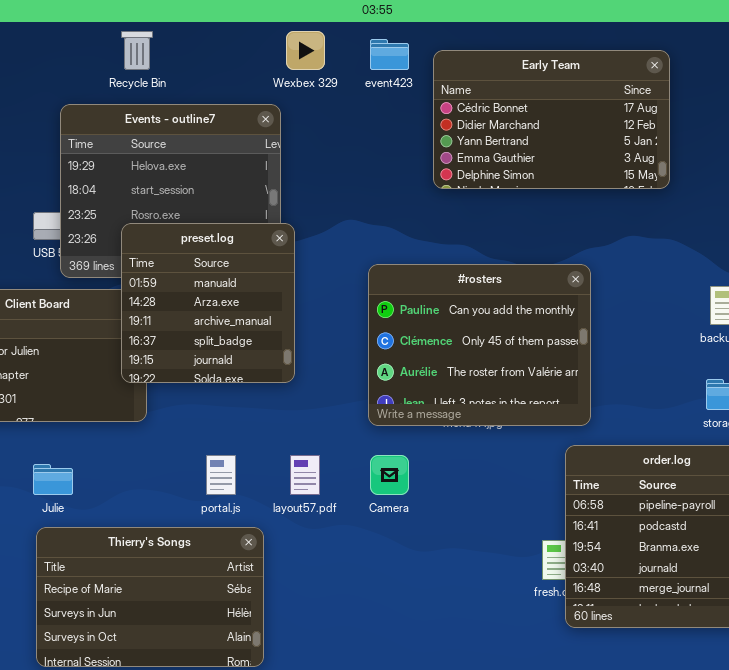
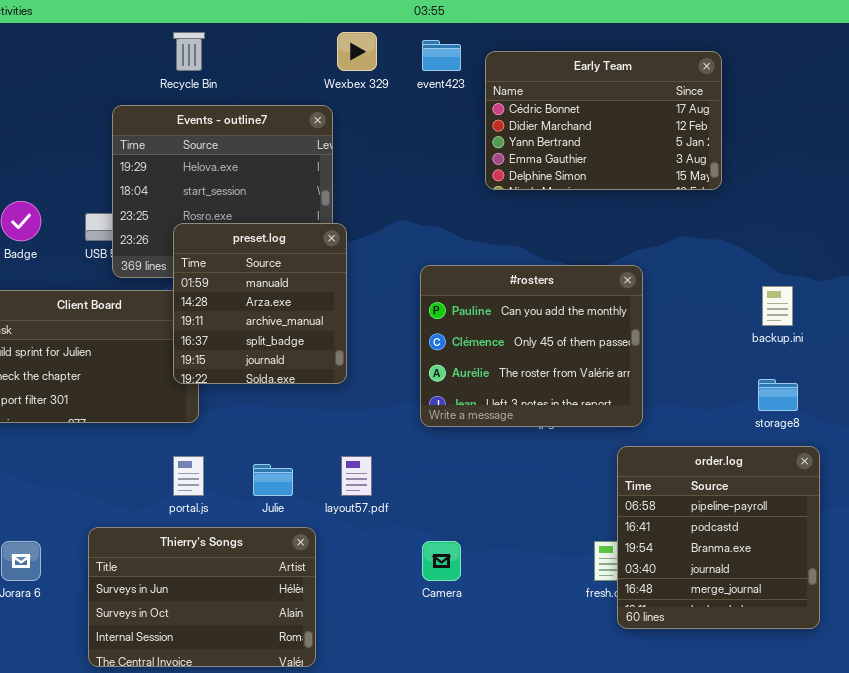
portal.js: [206,455,236,495] -> [173,456,204,496], moved
Camera: [370,455,409,495] -> [422,541,461,581], moved
Julie: [33,464,73,495] -> [253,464,293,496], moved
Thierry's Songs: [36,527,264,667] -> [88,527,316,667], scrolled down 1 row

